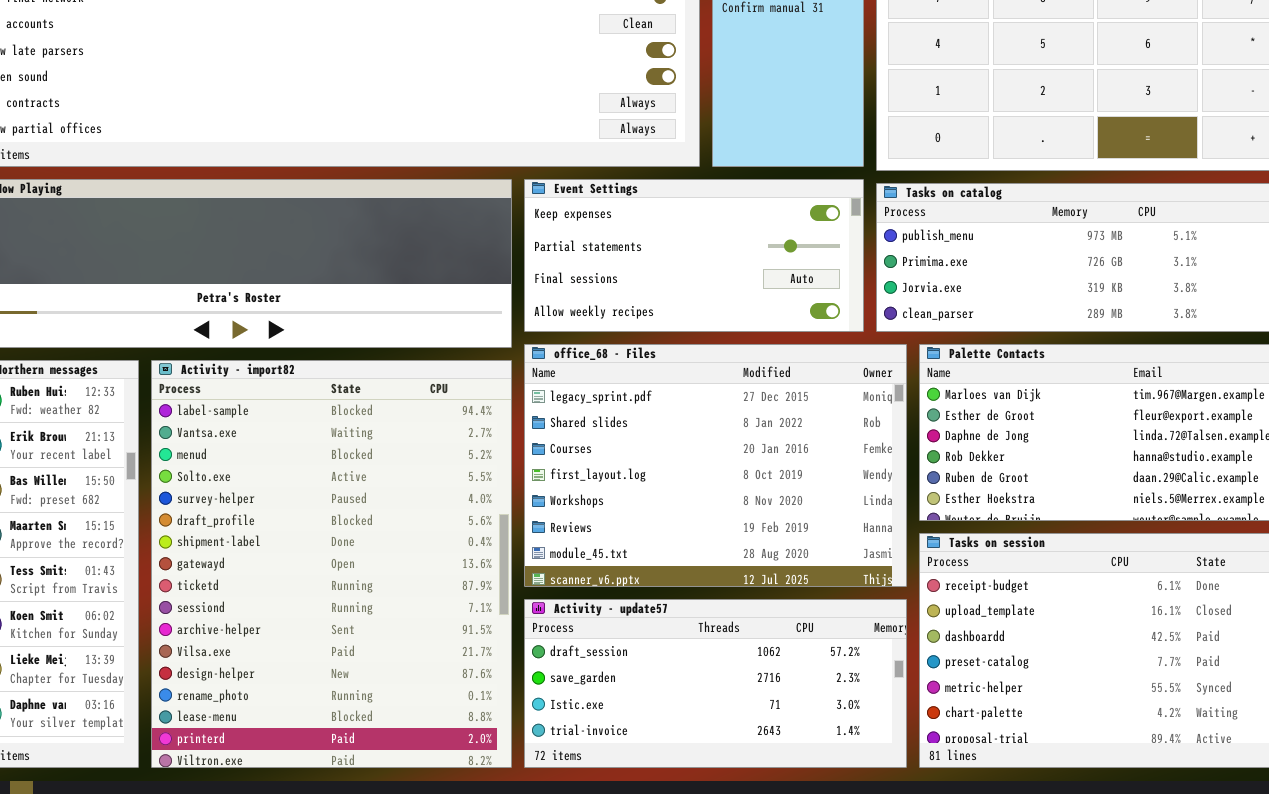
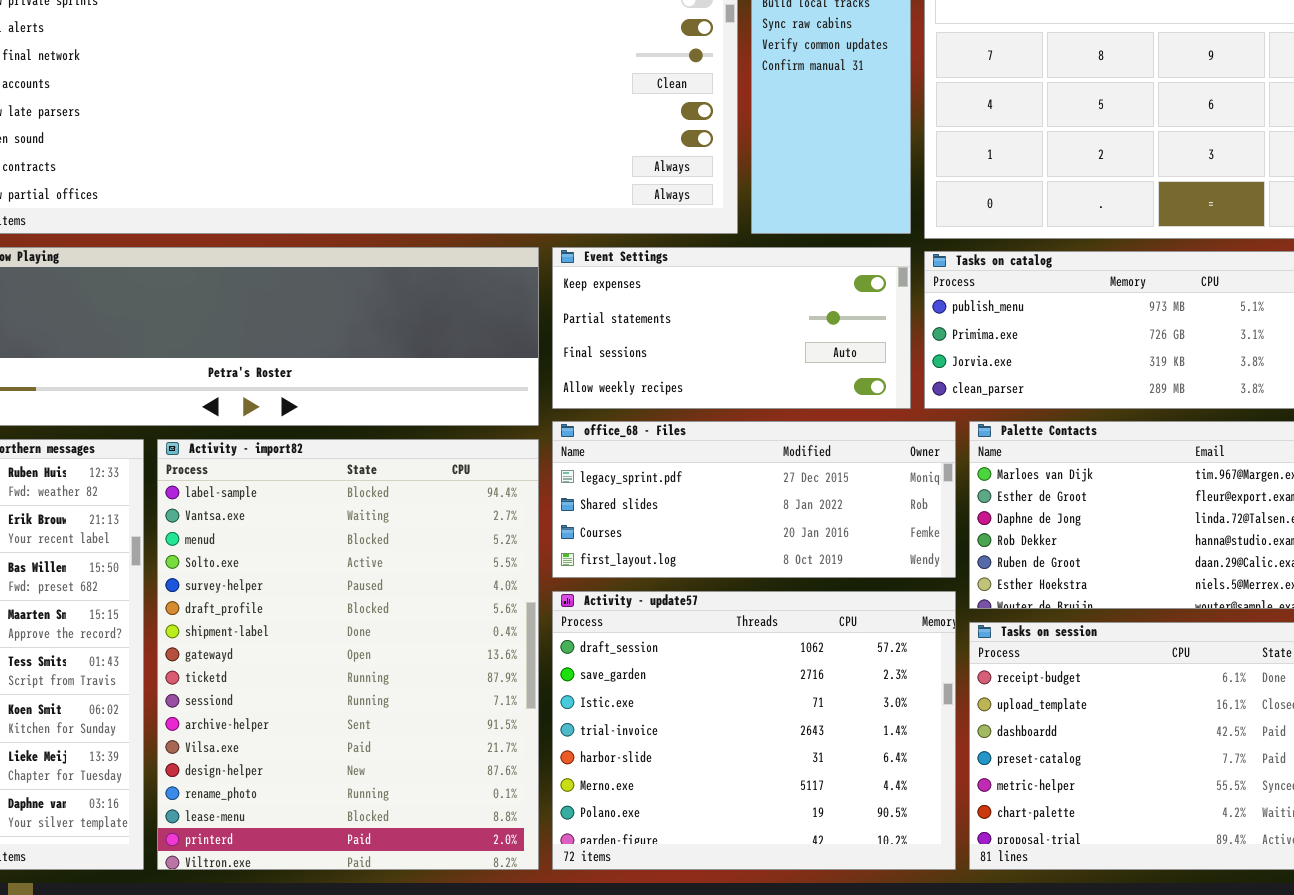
office_68 - Files: [524,344,907,587] -> [552,421,956,578], resized
Activity - update57: [524,599,907,768] -> [552,591,956,870], resized

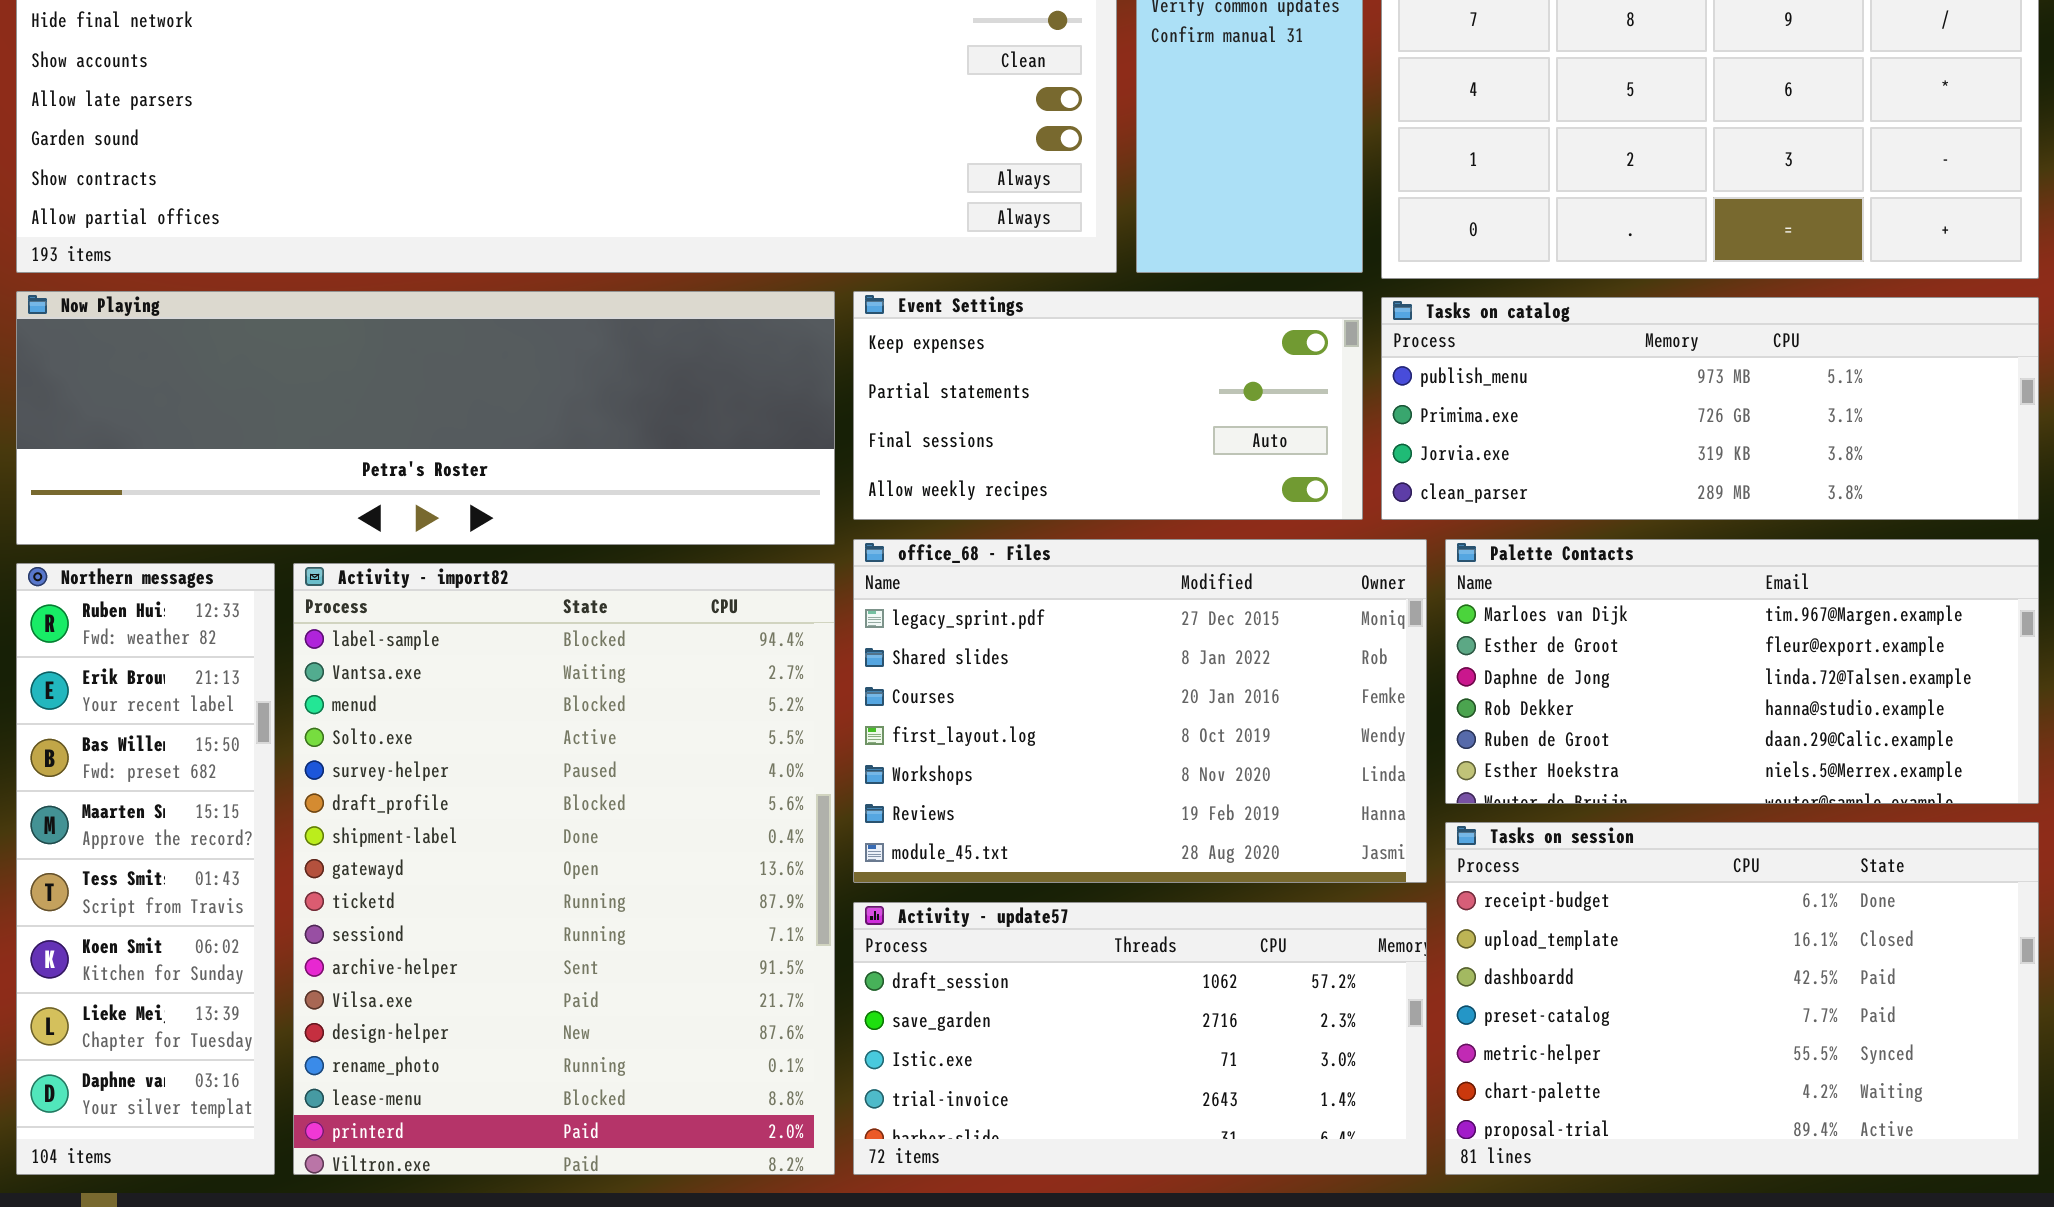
office_68 - Files: [552,421,956,578] -> [853,539,1427,883], resized
Activity - update57: [552,591,956,870] -> [853,902,1427,1175], resized

